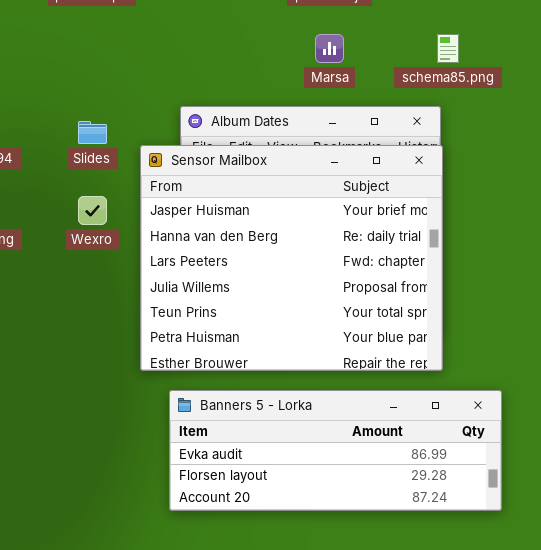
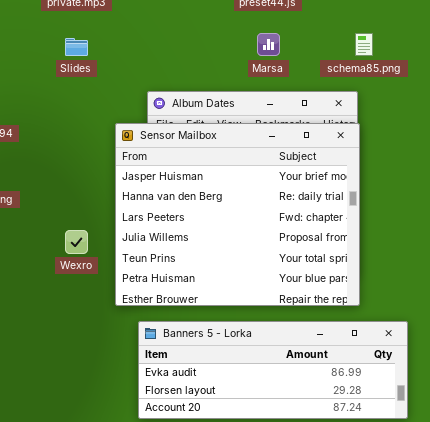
Slides: [78,121,107,144] -> [65,38,88,56], moved
Wexro: [78,196,107,225] -> [65,230,88,254], moved

